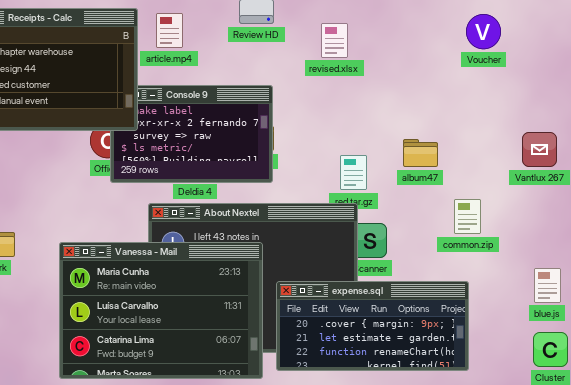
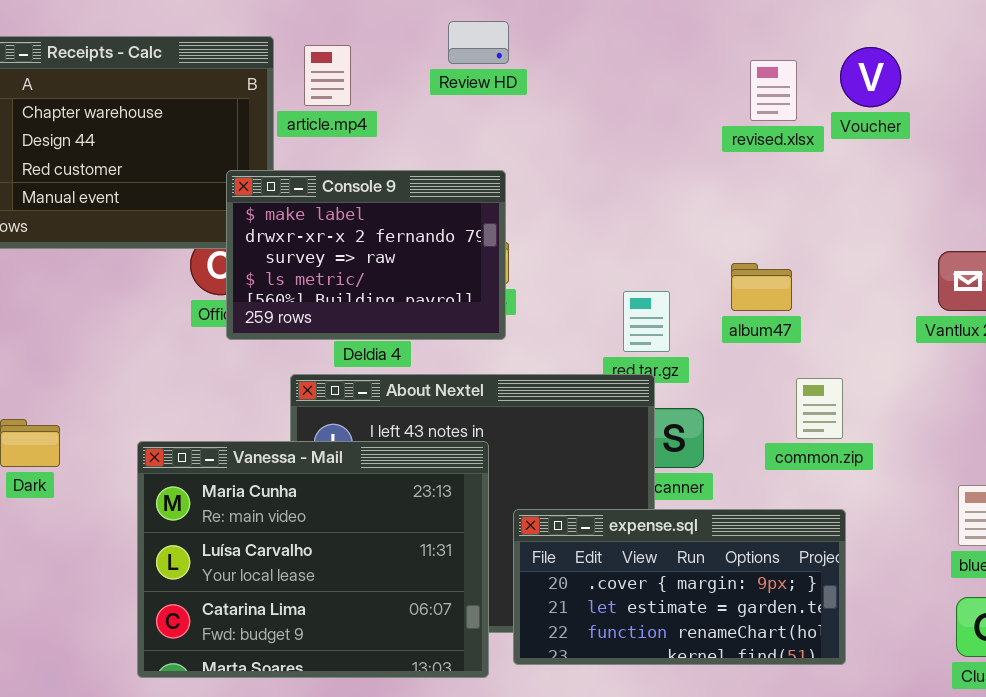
revised.xlsx: [321,23,348,58] -> [750,60,797,121], moved
Console 9: [110,85,273,183] -> [226,170,506,340], raised
common.zip: [454,199,481,234] -> [796,378,843,439], moved

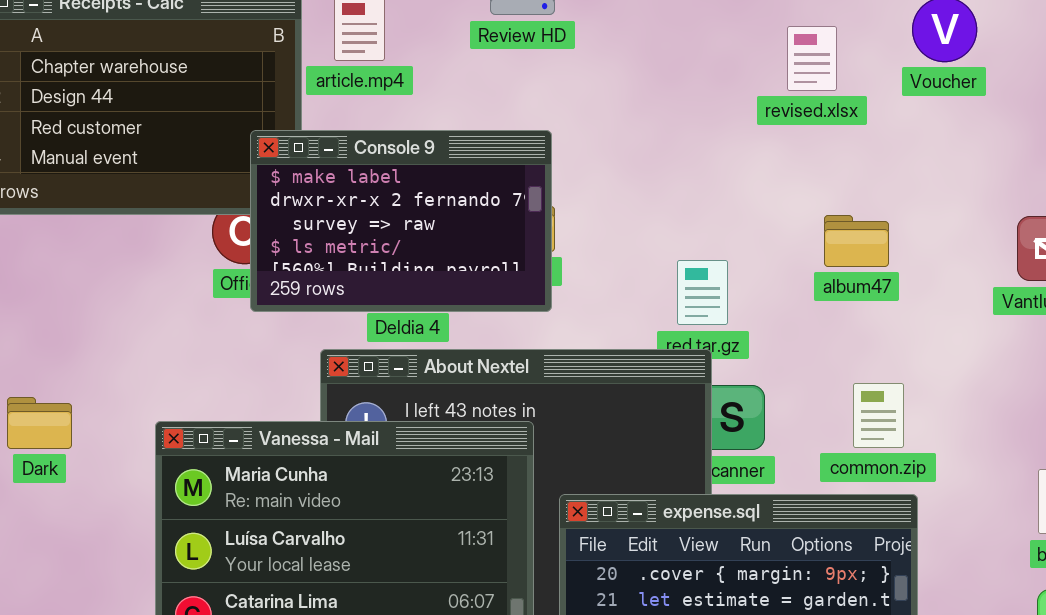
revised.xlsx: [750,60,797,121] -> [787,26,837,91], moved
album47: [731,263,792,311] -> [824,215,889,267], moved
common.zip: [796,378,843,439] -> [853,383,904,448], moved

